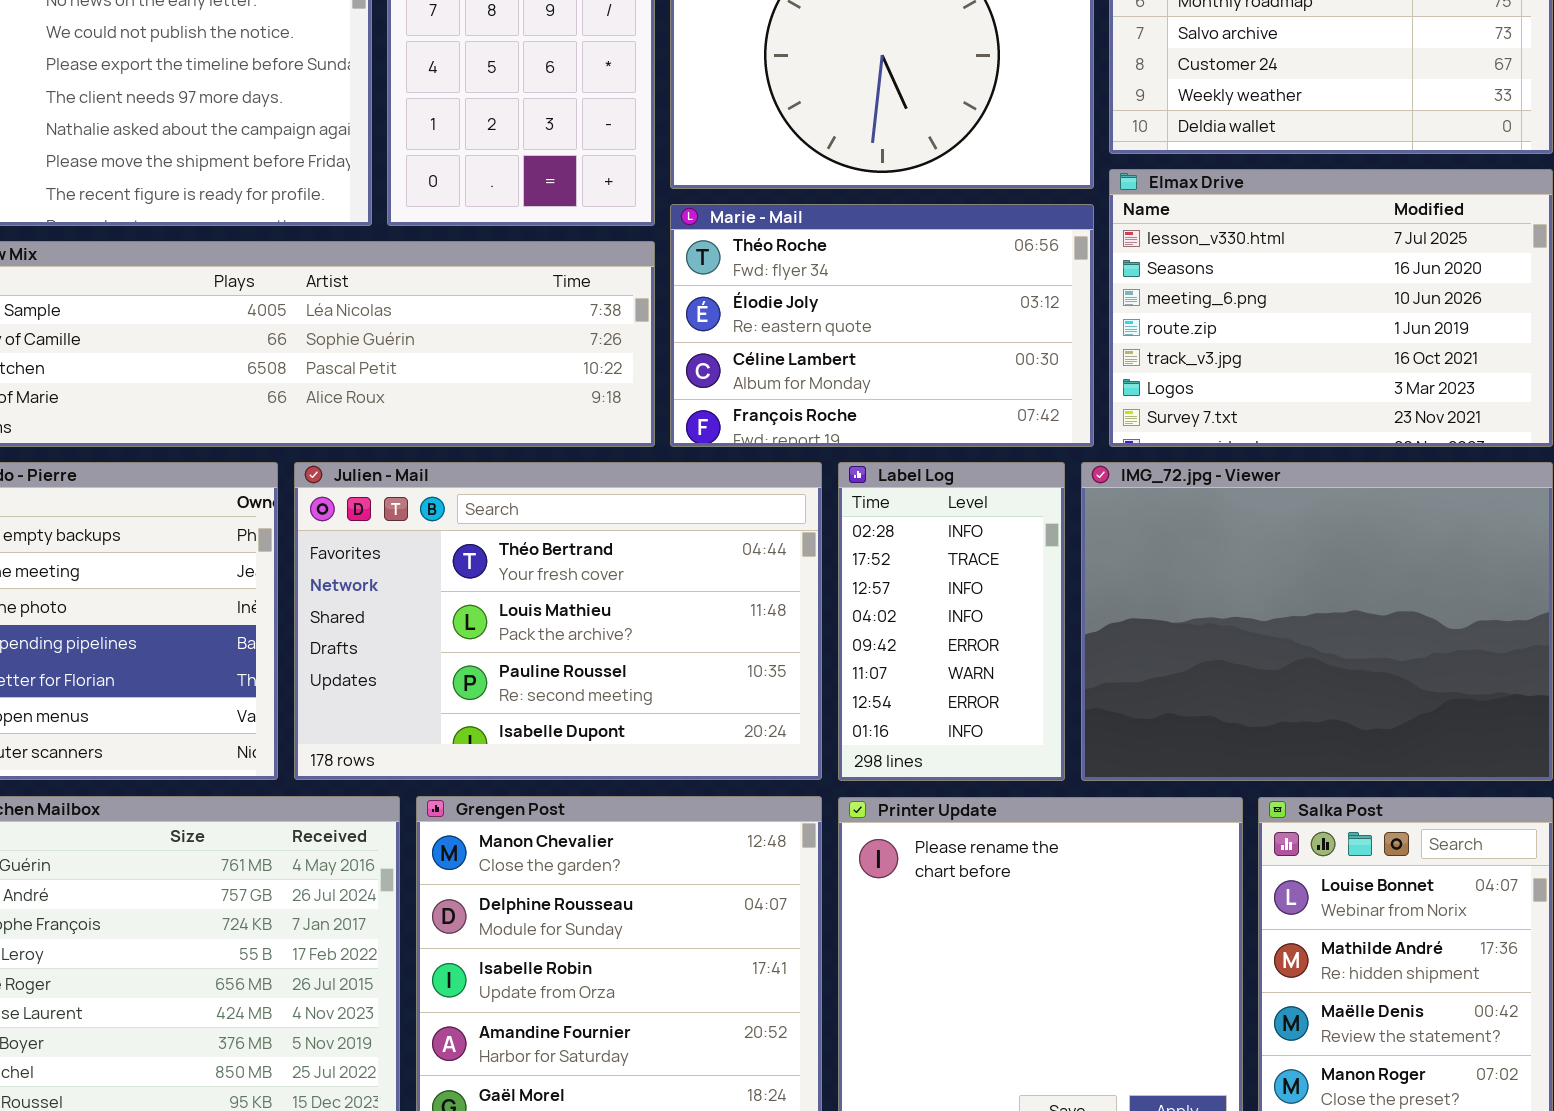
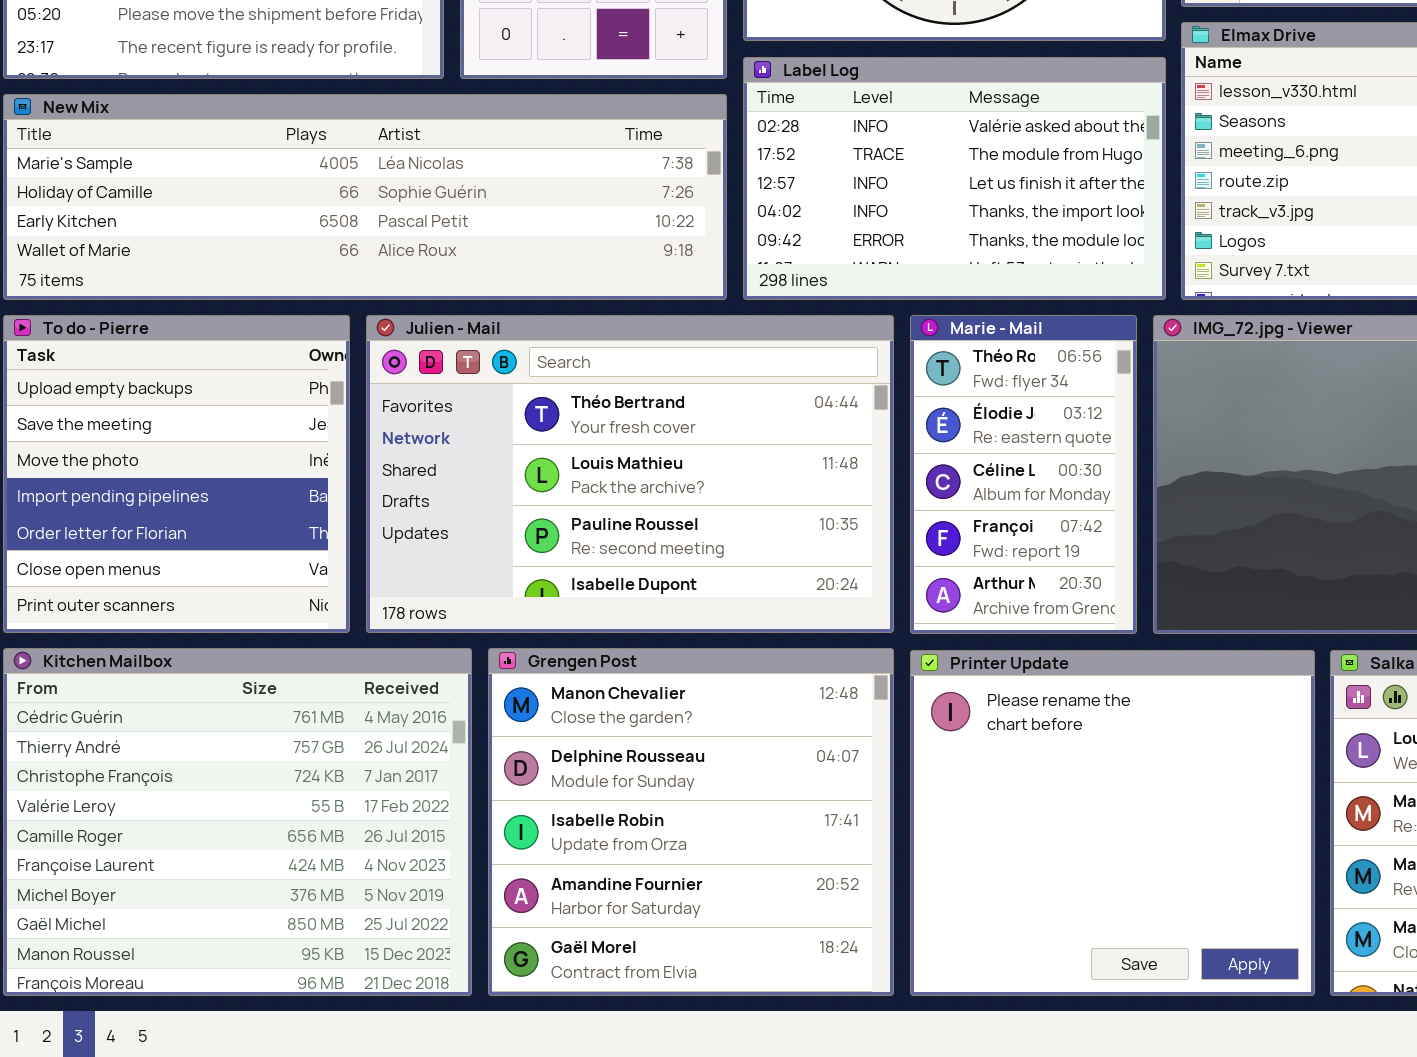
Marie - Mail: [670,204,1094,447] -> [910,315,1137,634], moved, resized
Label Log: [838,462,1065,781] -> [743,57,1166,300], moved, resized

